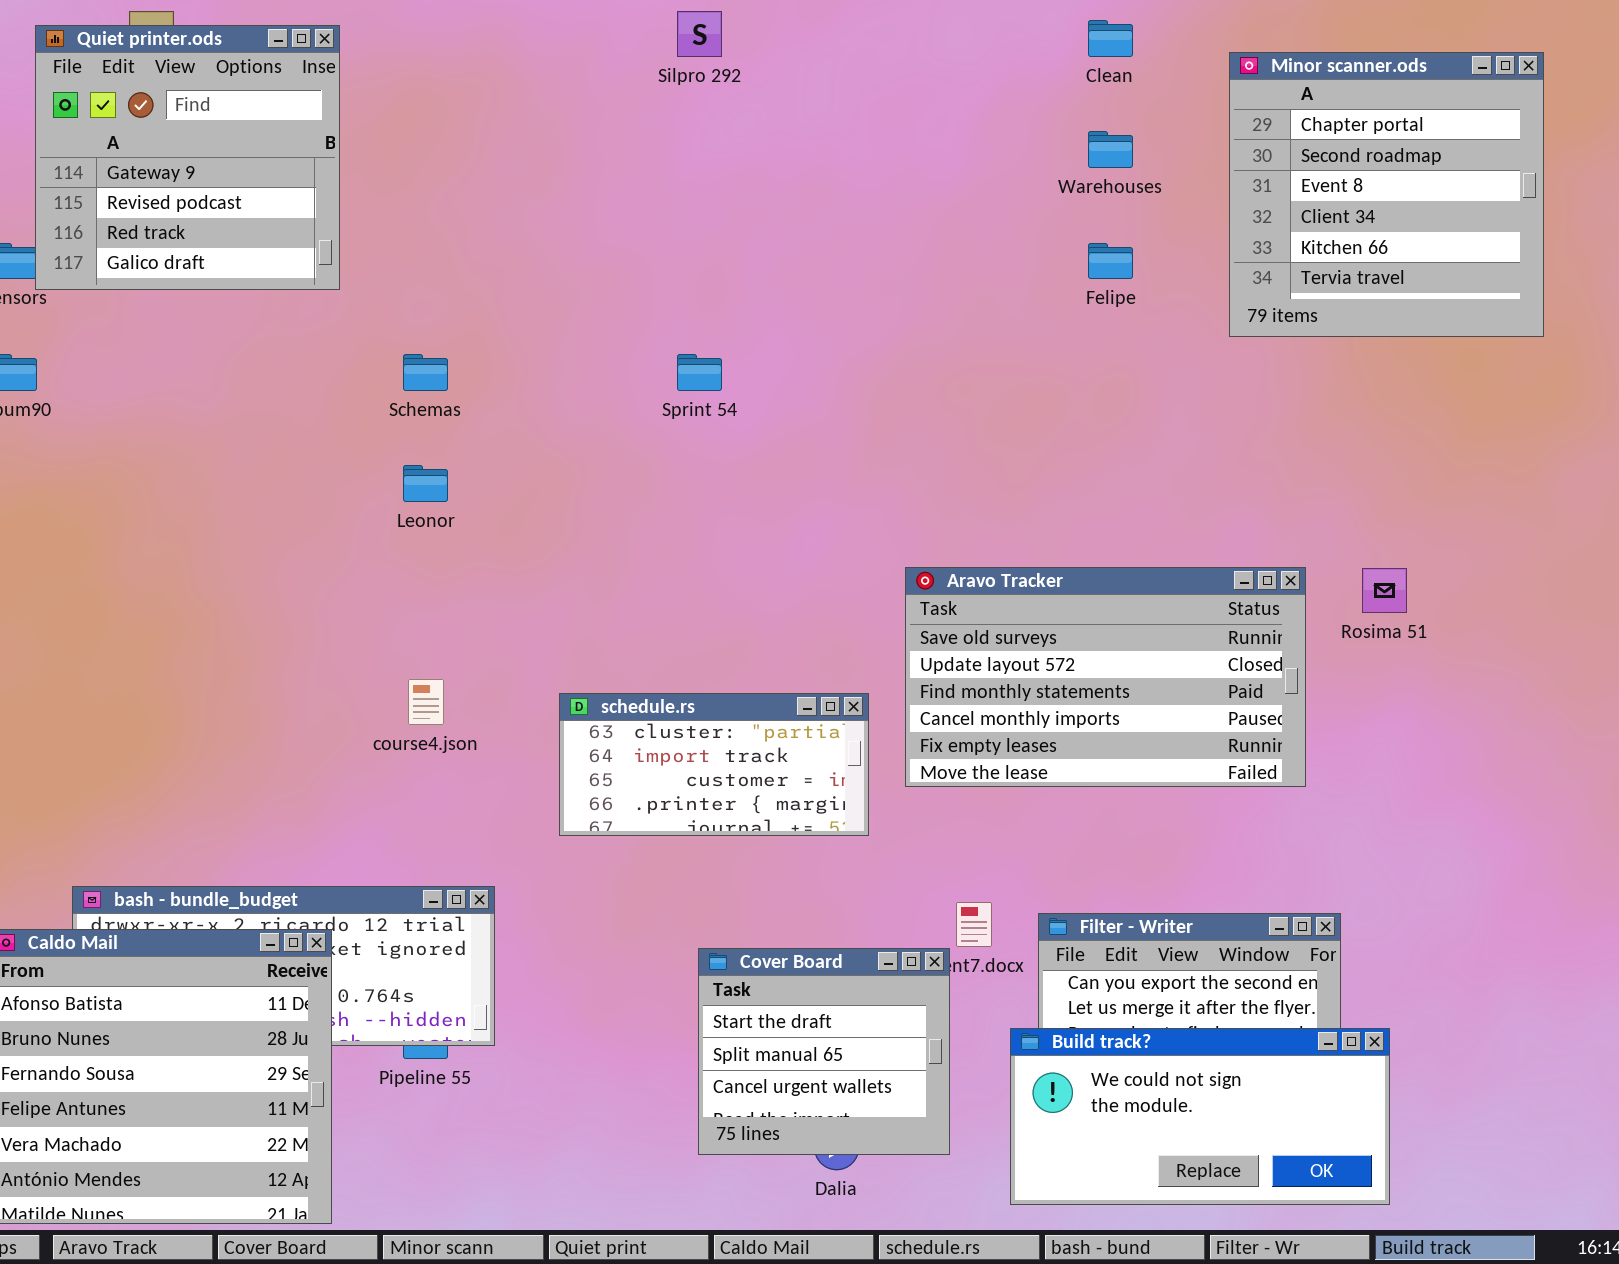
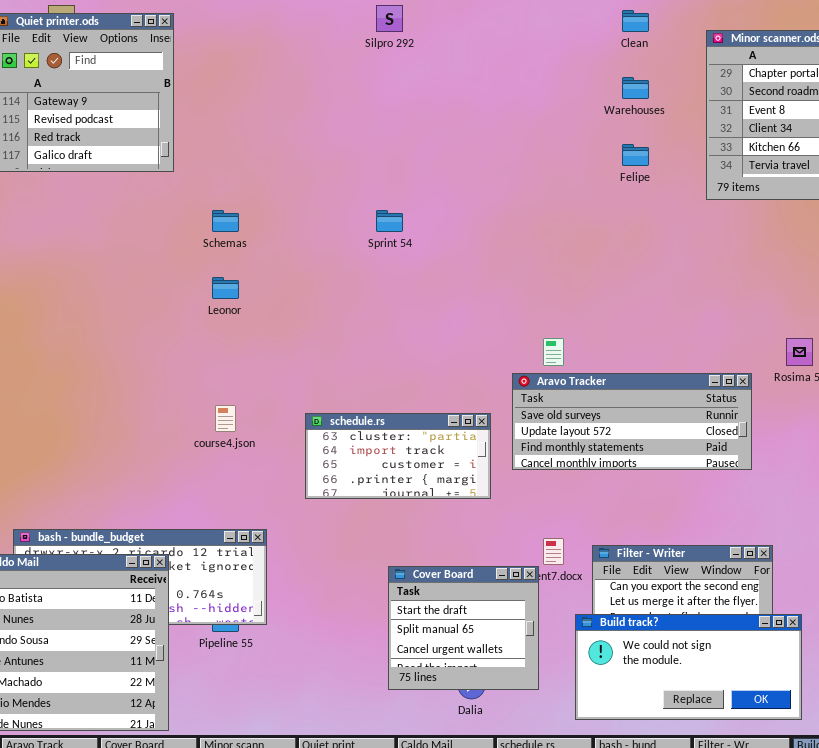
Aravo Tracker: [905,567,1306,787] -> [512,373,752,470], resized

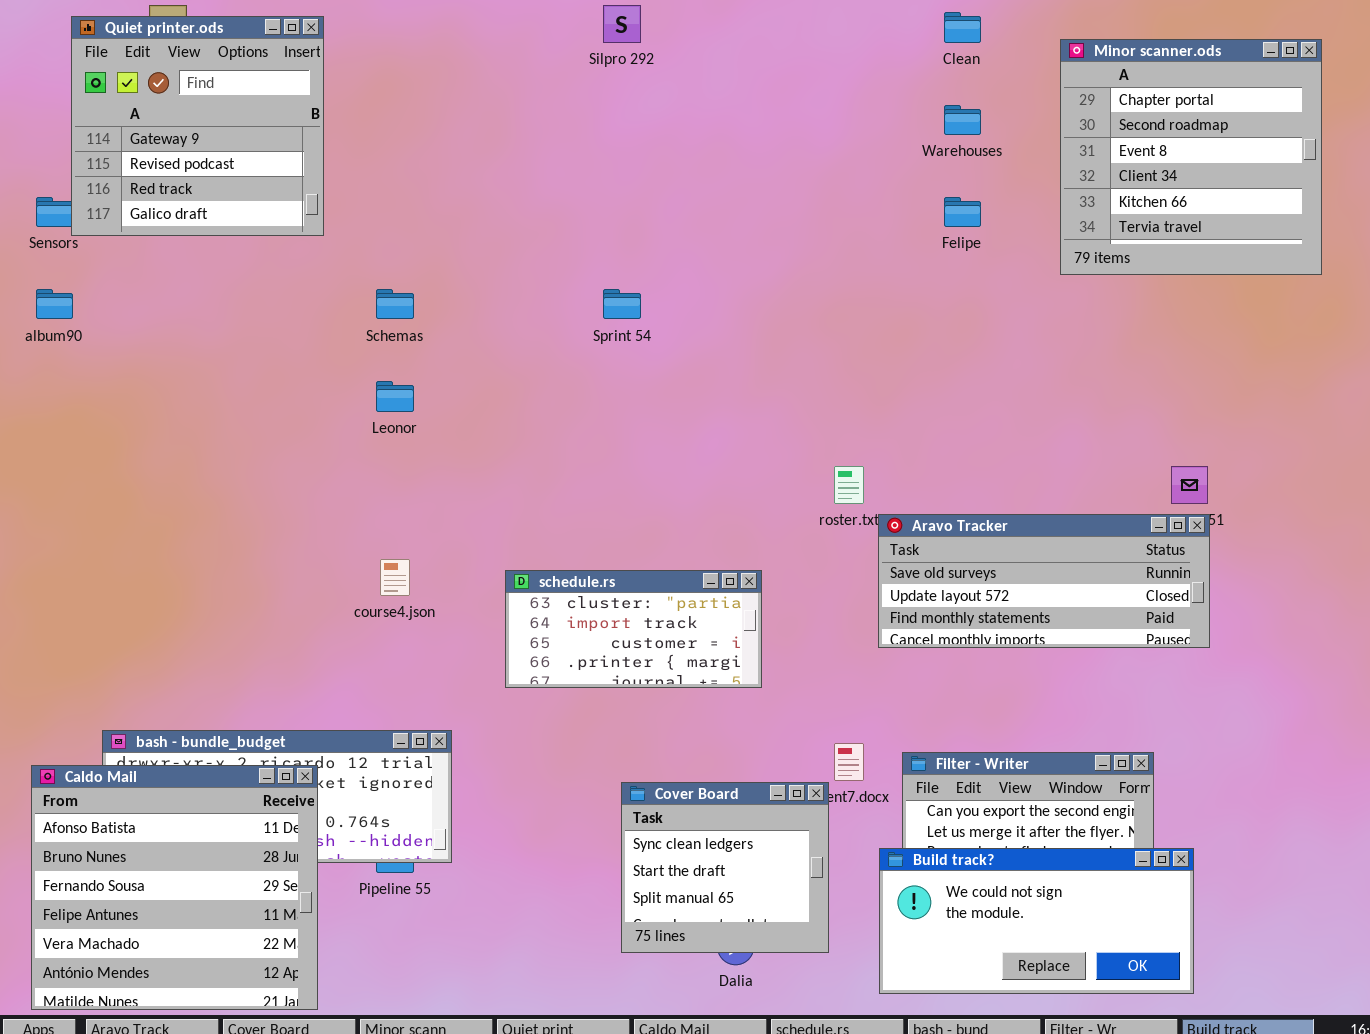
Aravo Tracker: [512,373,752,470] -> [878,514,1210,648], moved
Cover Board: [388,566,539,690] -> [621,782,829,953], scrolled up 1 row

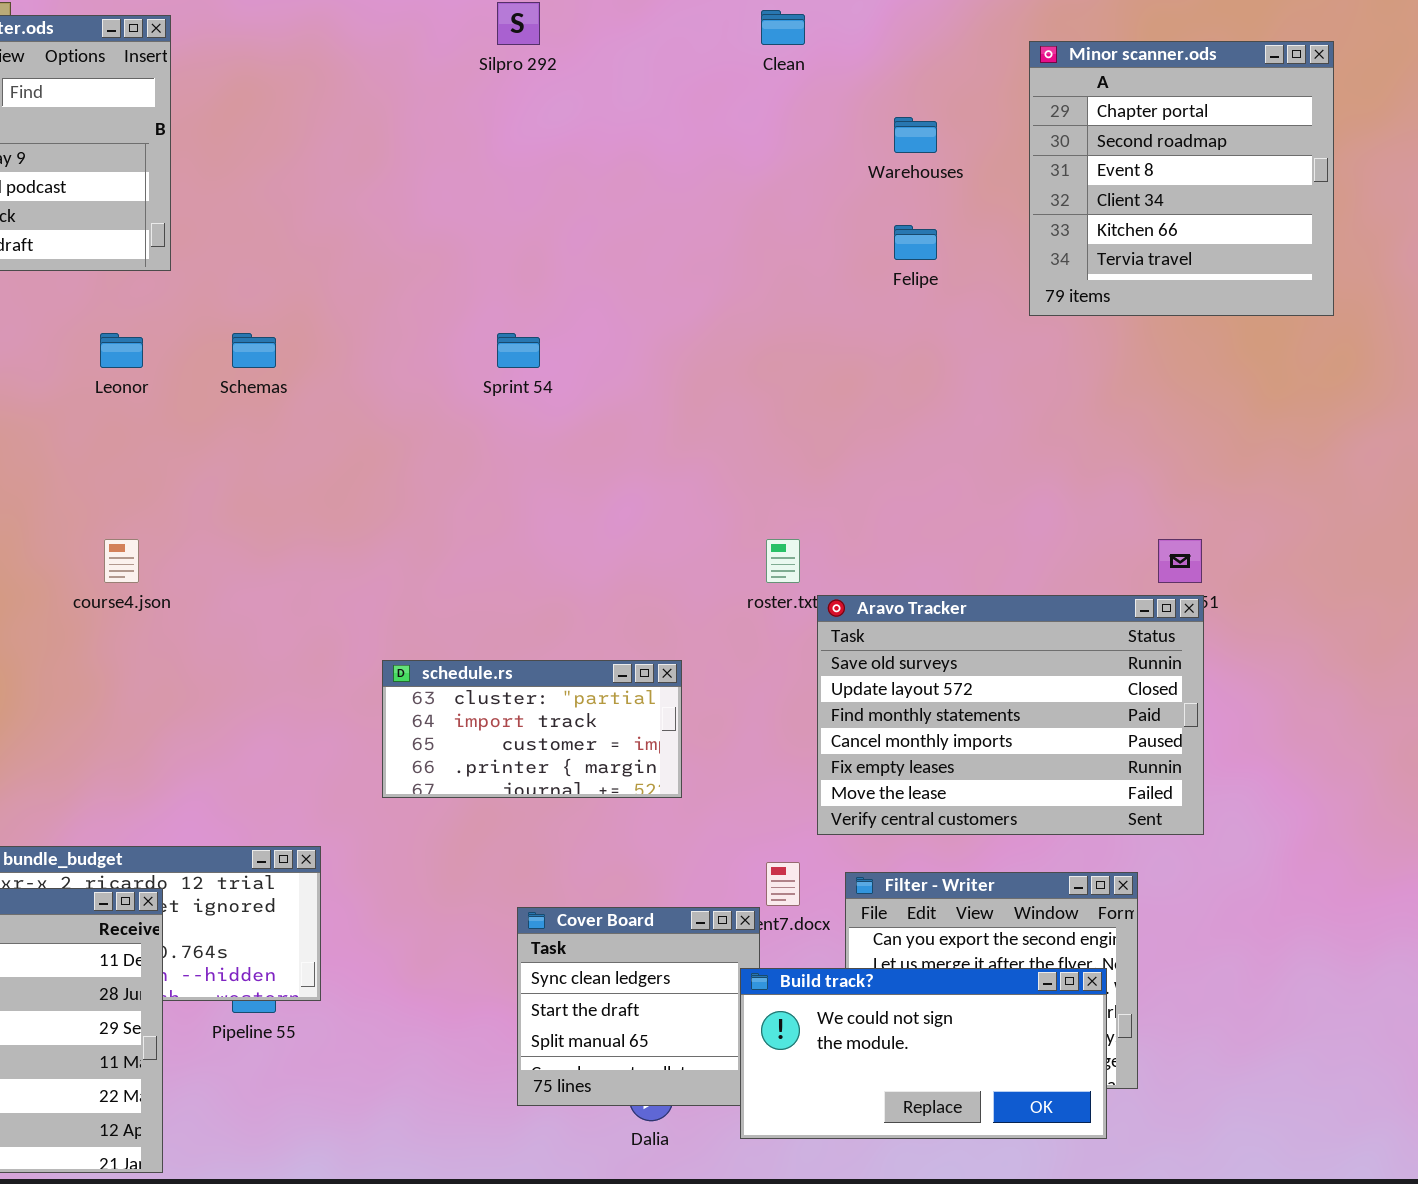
Clean: [944,12,981,43] -> [761,10,805,45], moved
Leonor: [376,381,414,412] -> [100,333,143,368], moved
Aravo Tracker: [878,514,1210,648] -> [817,595,1204,835], resized
course4.json: [380,559,410,596] -> [104,539,139,583], moved
Build track?: [879,848,1194,994] -> [740,968,1107,1139], moved

